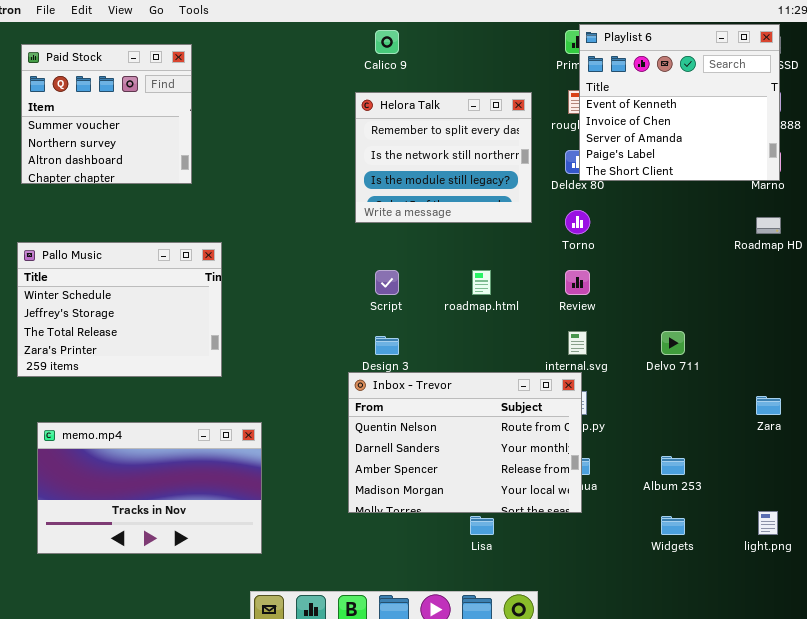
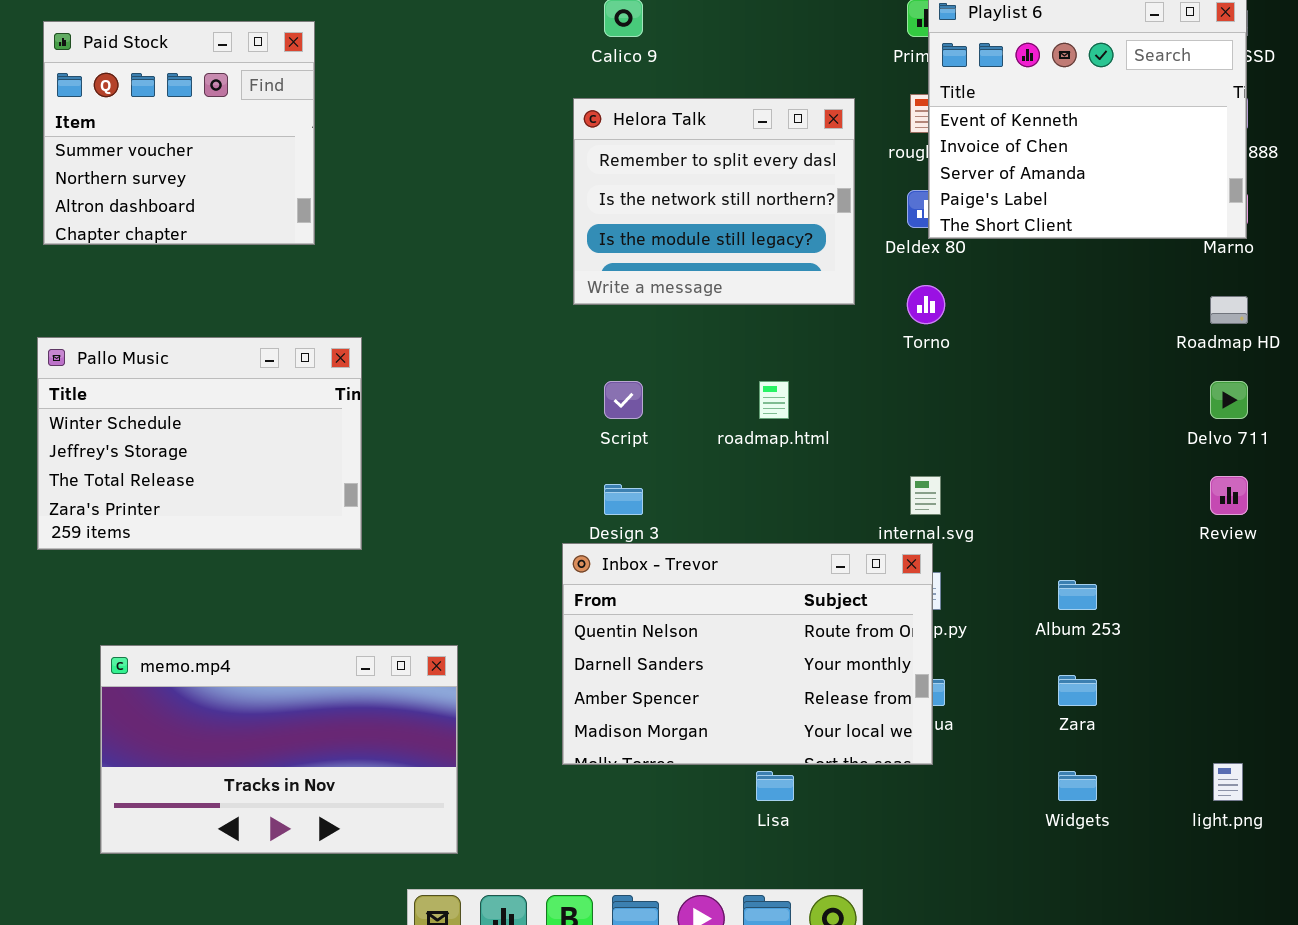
Review: [565,270,590,295] -> [1210,476,1248,515], moved
Delvo 711: [661,331,685,355] -> [1210,381,1248,419], moved
Zara: [756,396,781,415] -> [1058,675,1097,706], moved
memo.mp4: [37,422,262,554] -> [100,645,458,854], moved
Album 253: [661,456,685,475] -> [1058,580,1097,610], moved

